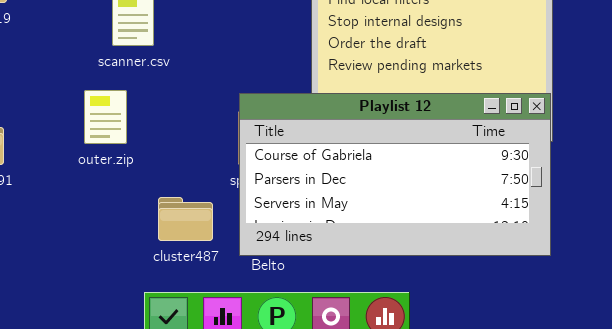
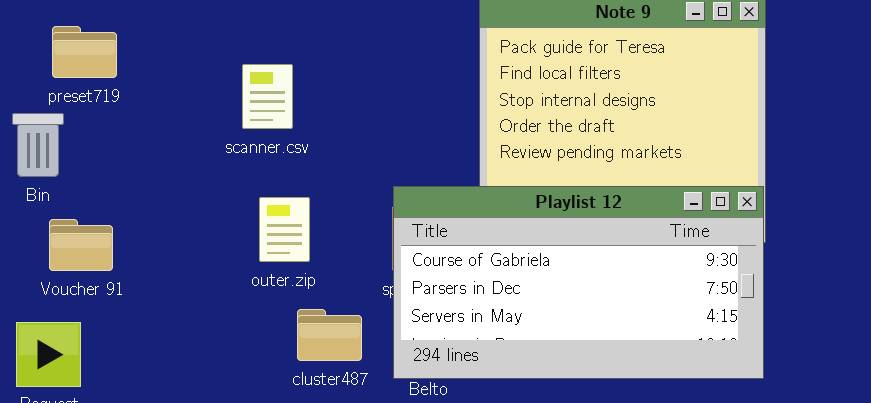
outer.zip: [84,90,127,144] -> [259,197,310,262], moved

